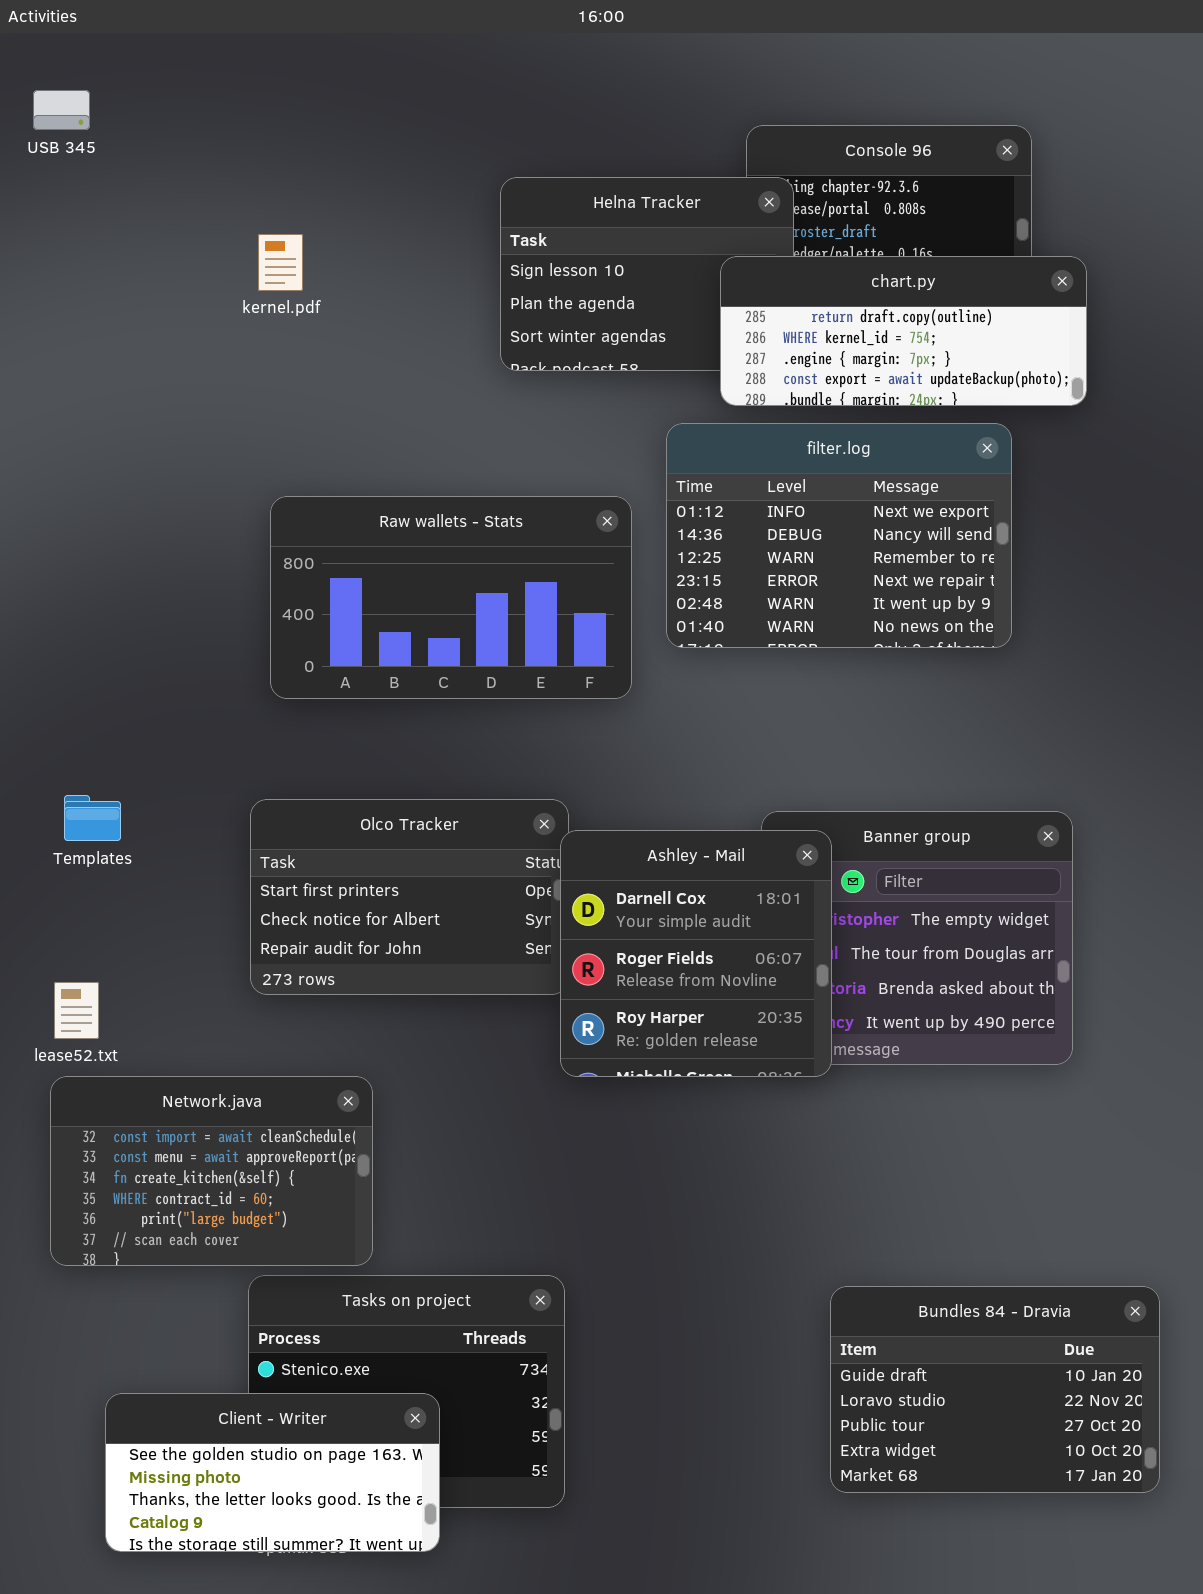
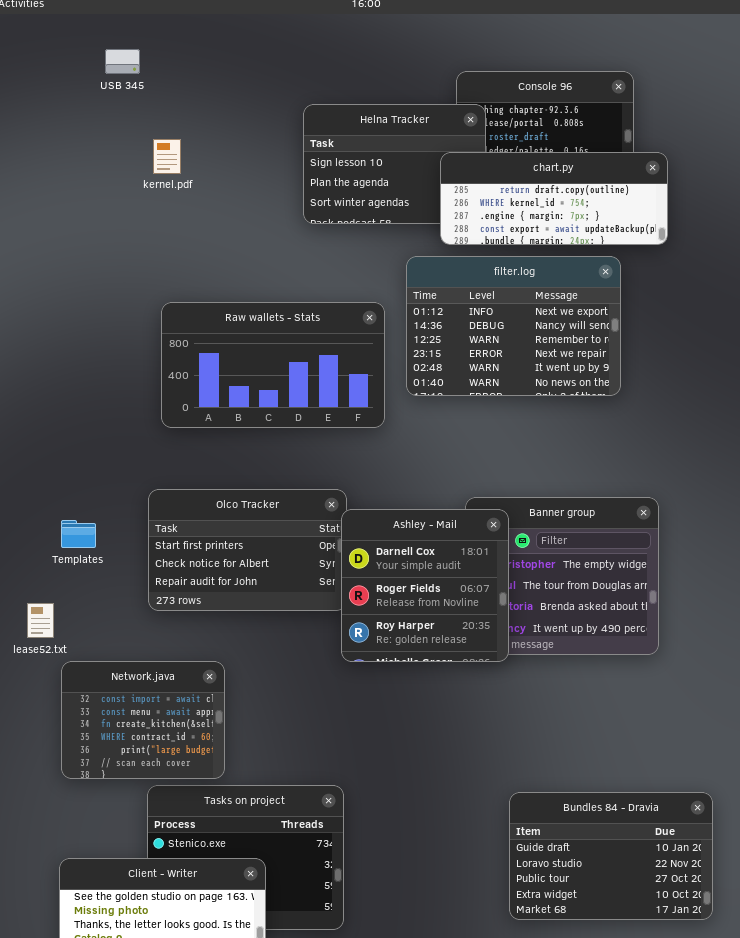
USB 345: [33,90,90,130] -> [105,49,140,74], moved
Templates: [64,795,121,841] -> [61,520,96,548], moved
Network.java: [50,1076,373,1266] -> [61,661,225,779], resized

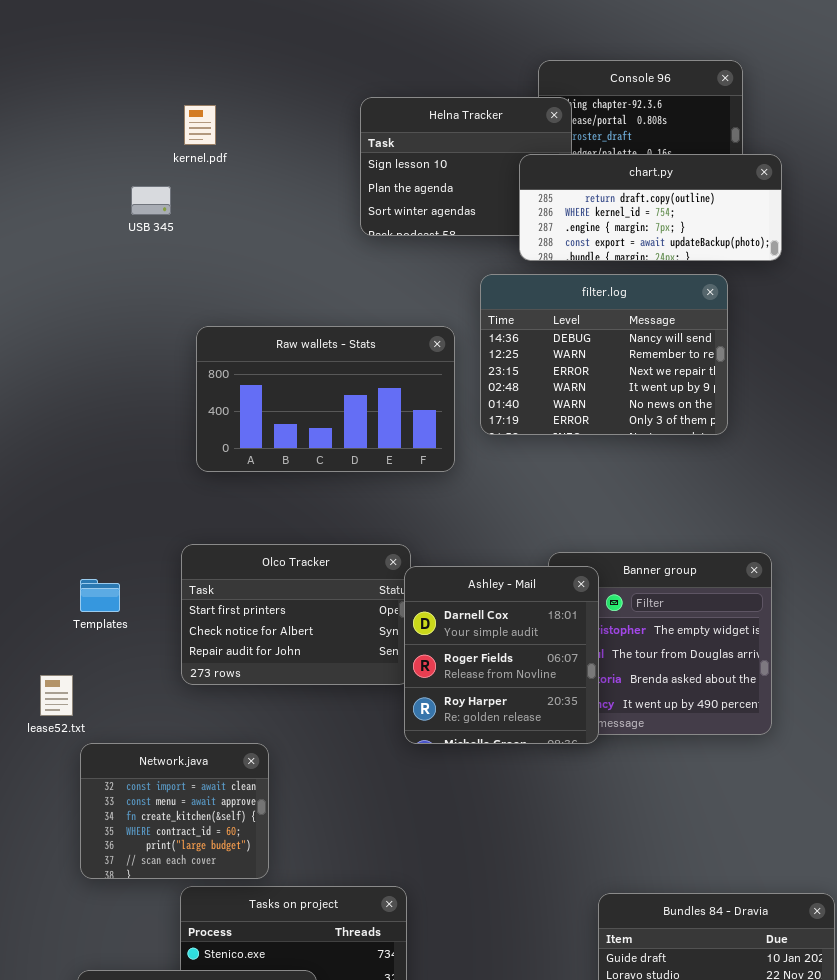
USB 345: [105,49,140,74] -> [131,186,171,215], moved
kernel.pdf: [153,139,181,174] -> [184,105,216,145], moved
filter.log: [406,256,621,396] -> [480,274,728,435], scrolled down 1 row

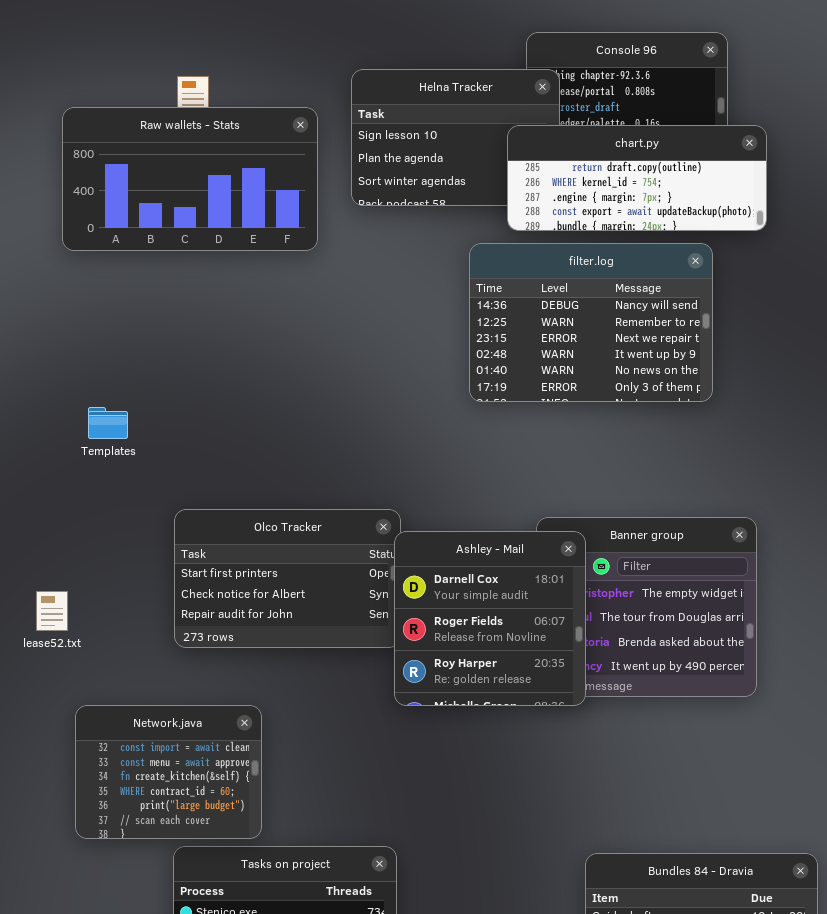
Raw wallets - Stats: [196,326,455,472] -> [62,107,318,251], moved
Templates: [80,579,120,612] -> [88,407,128,439], moved
lease52.txt: [40,675,73,716] -> [36,591,68,631], moved

